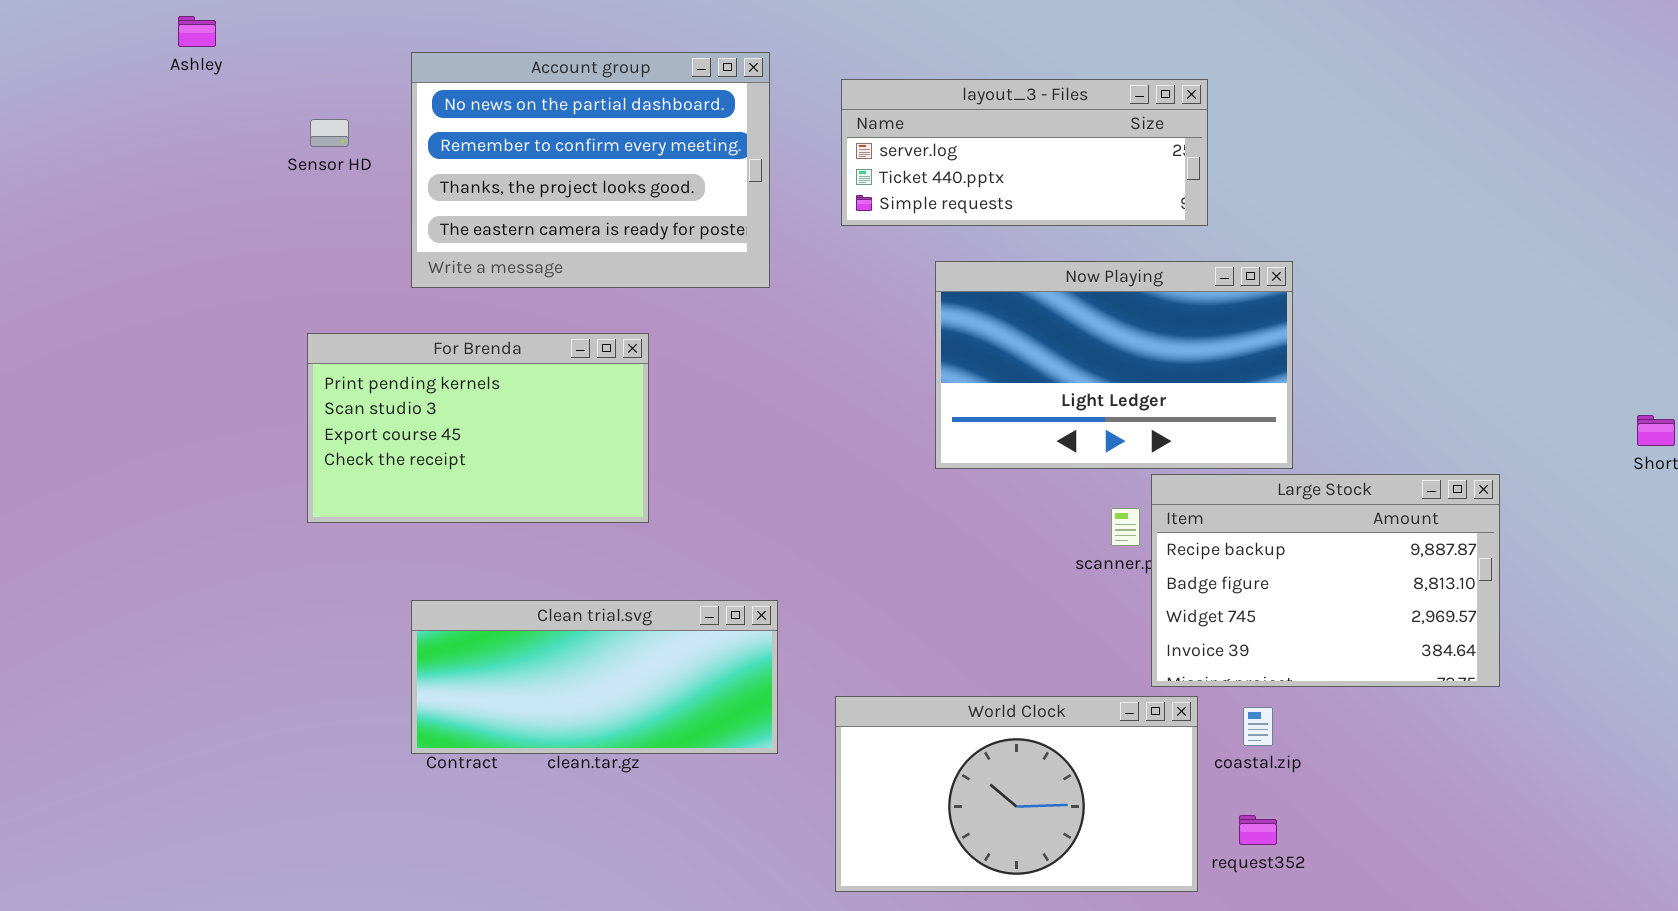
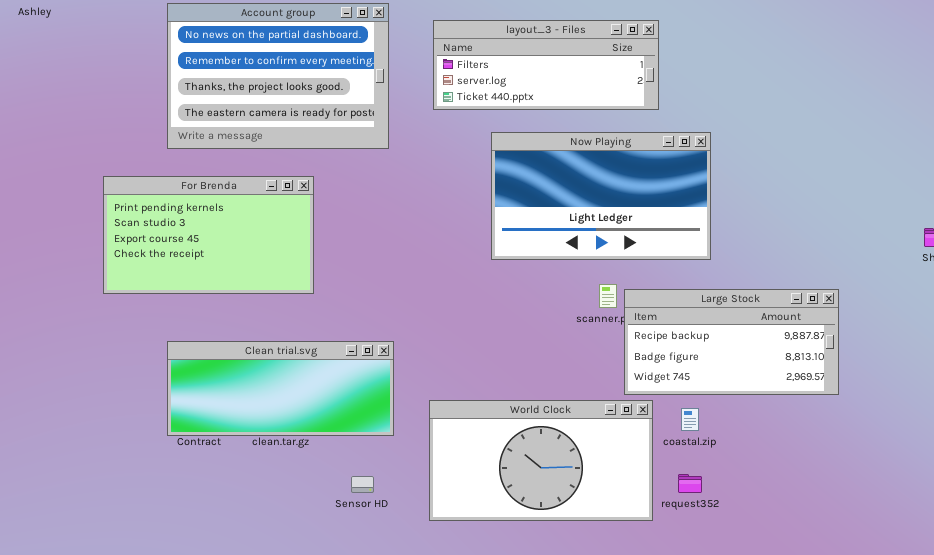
layout_3 - Files: [841,79,1208,226] -> [433,20,659,110], scrolled up 1 row
Sensor HD: [310,119,349,147] -> [351,476,374,493], moved
Large Stock: [1151,474,1500,687] -> [624,289,839,395], resized

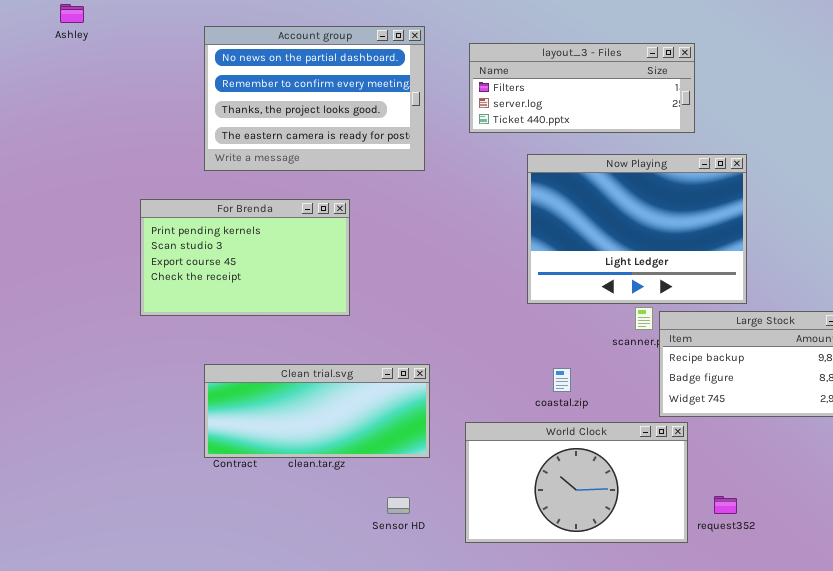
Now Playing: [491,132,711,260] -> [527,154,747,304], resized
coastal.zip: [681,408,699,431] -> [553,368,571,392], moved

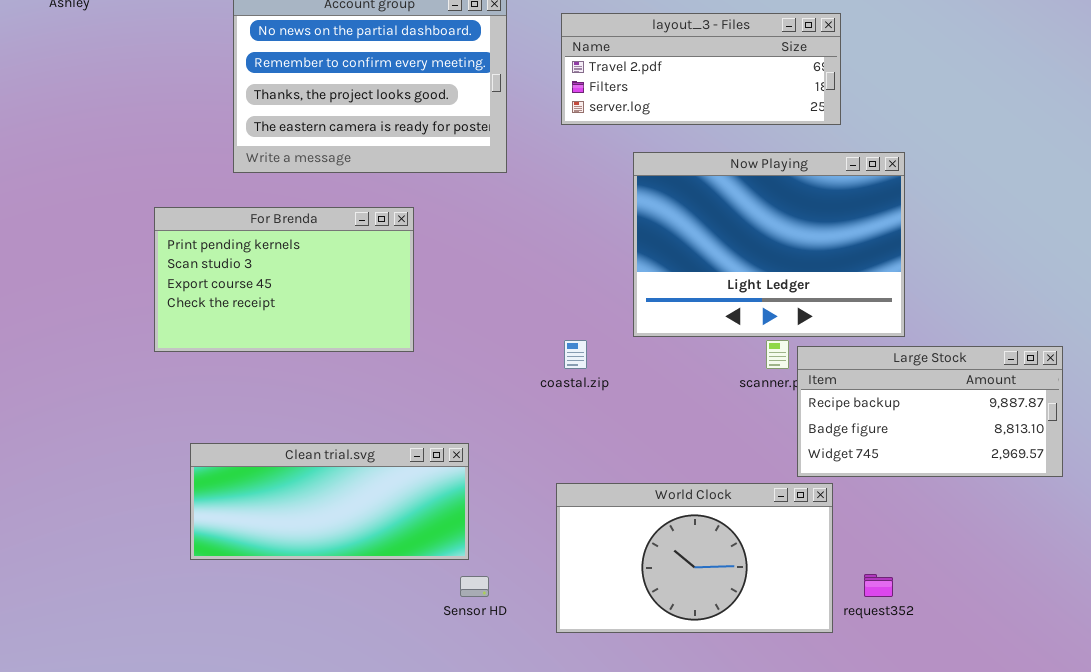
layout_3 - Files: [469,43,695,133] -> [561,13,841,125], scrolled up 1 row
Clean trial.svg: [204,364,430,458] -> [190,443,469,560], moved
coastal.zip: [553,368,571,392] -> [564,340,587,369], moved

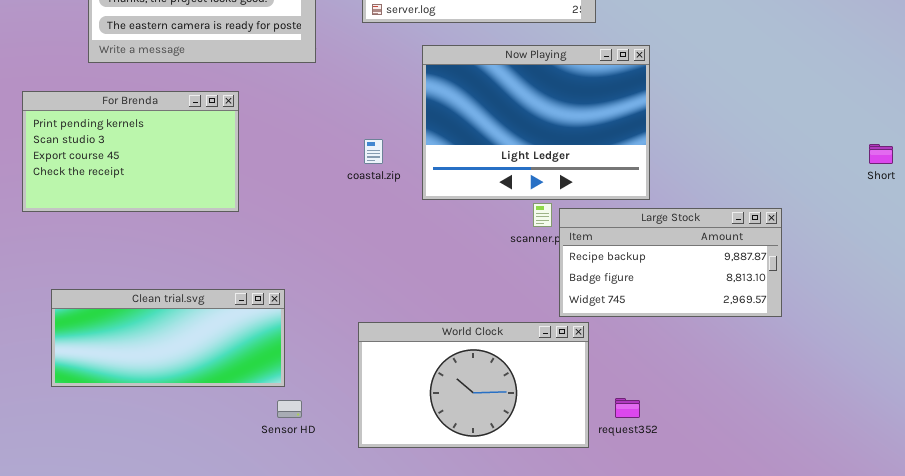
coastal.zip: [564,340,587,369] -> [364,139,383,164], moved

